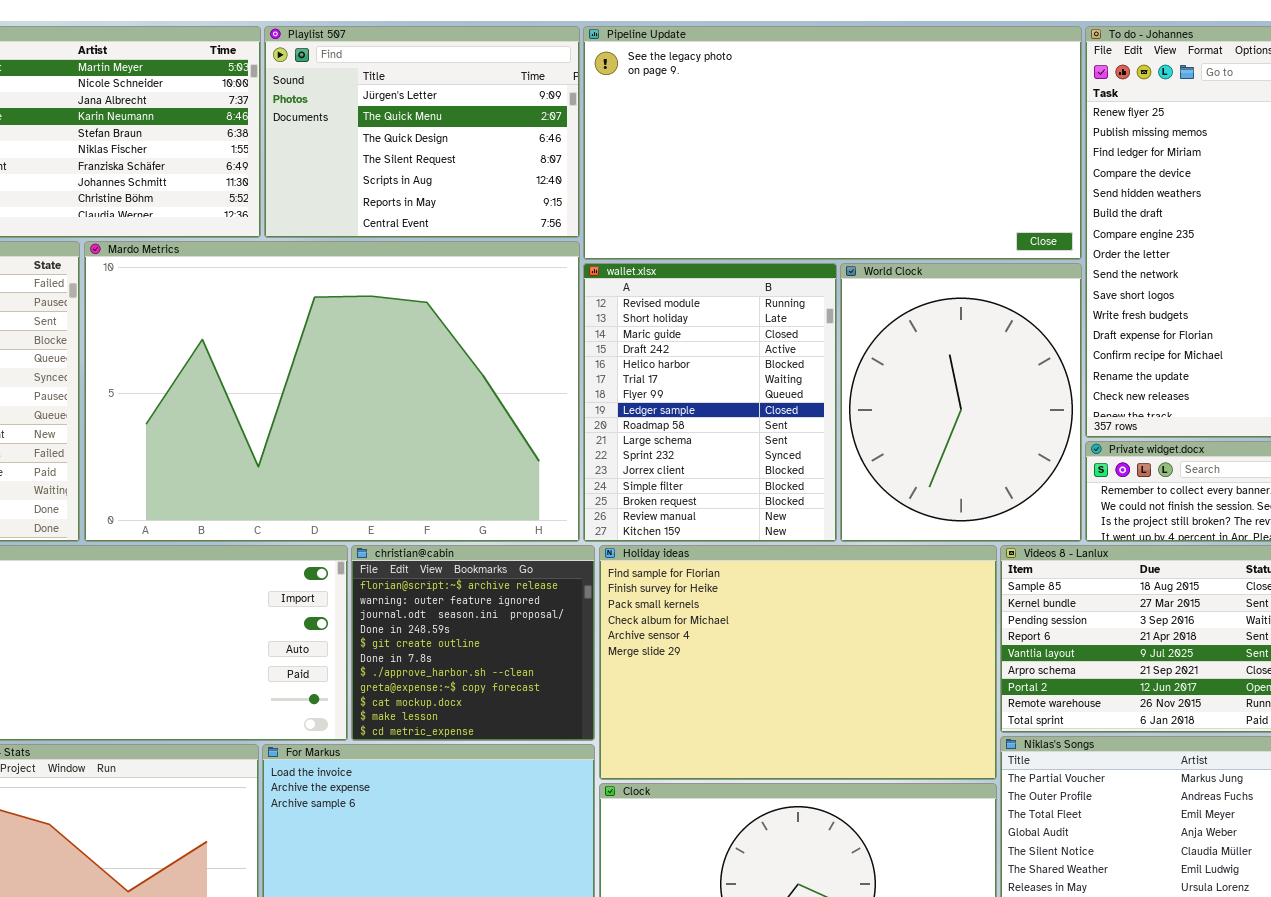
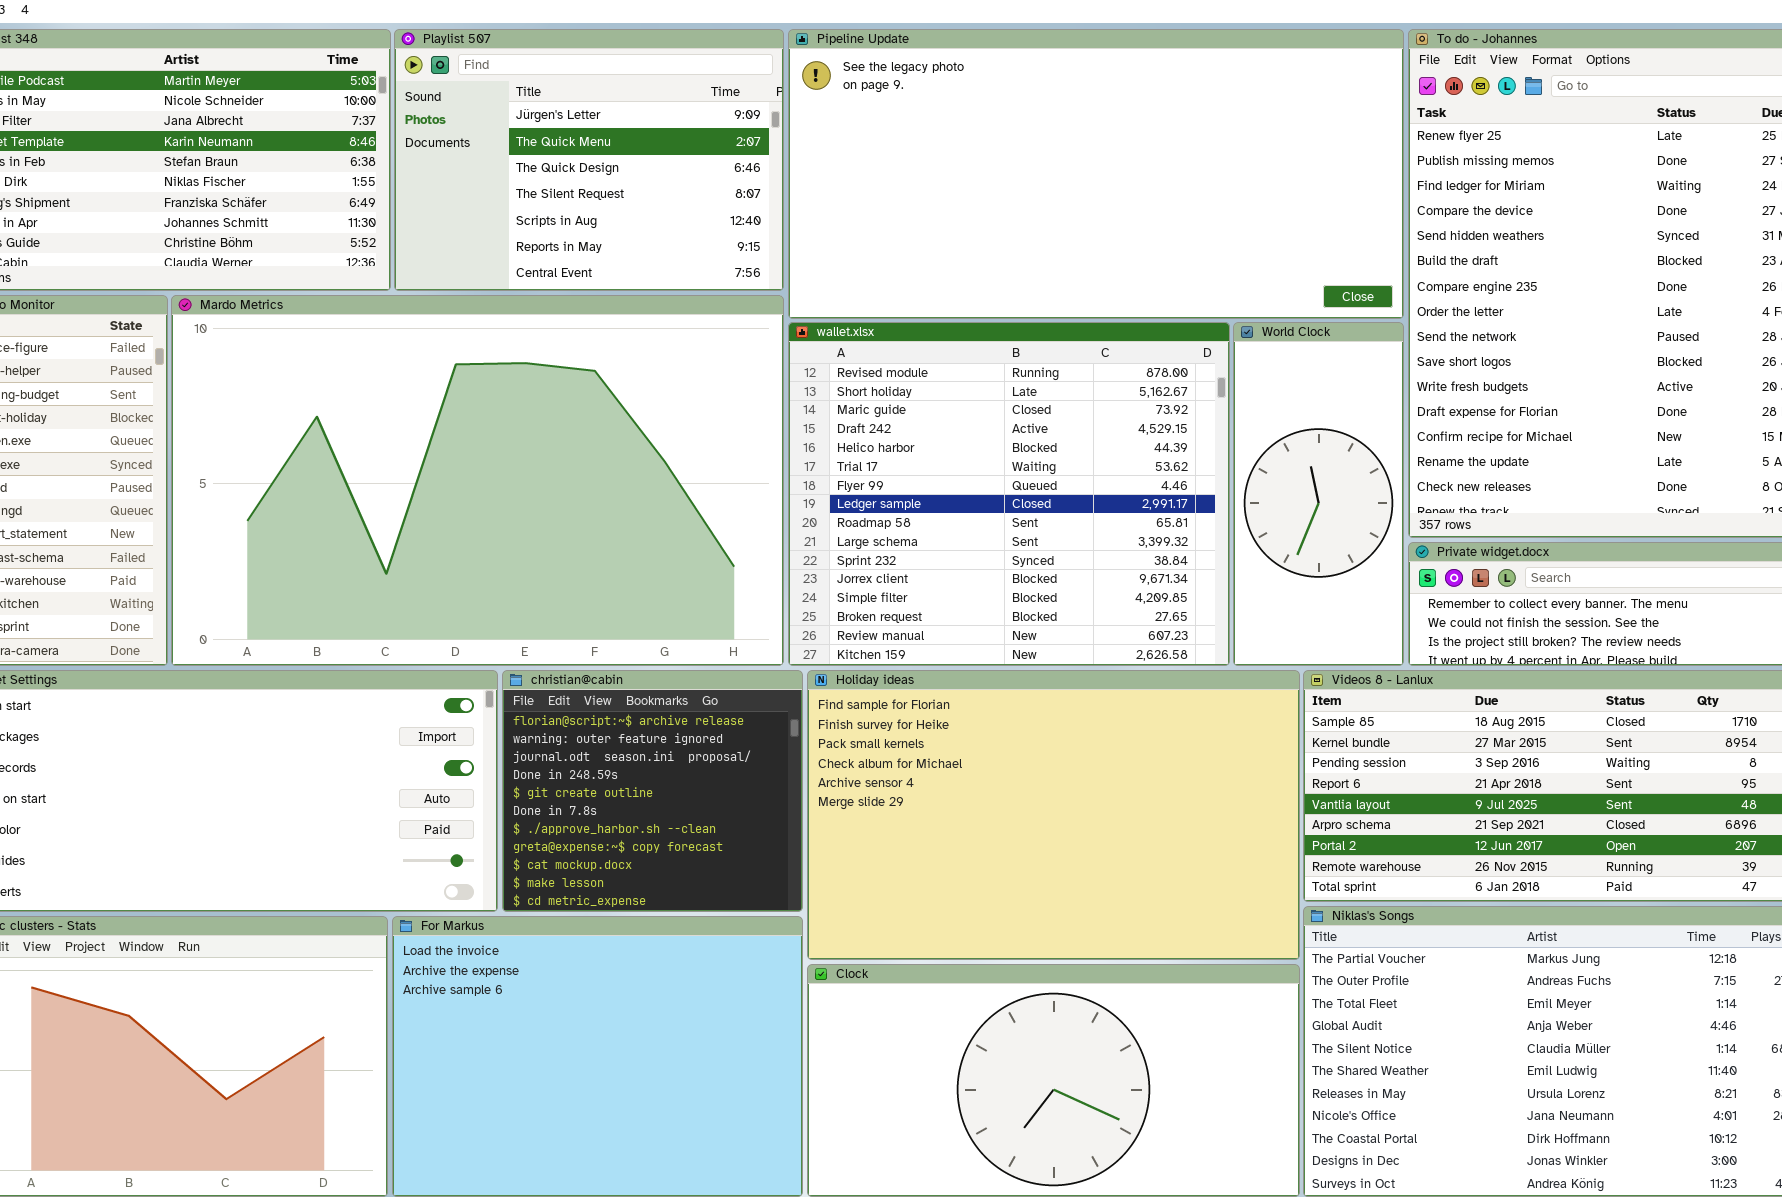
wallet.xlsx: [583,263,837,542] -> [788,322,1230,666], resized
World Clock: [840,263,1082,542] -> [1233,322,1404,666], resized

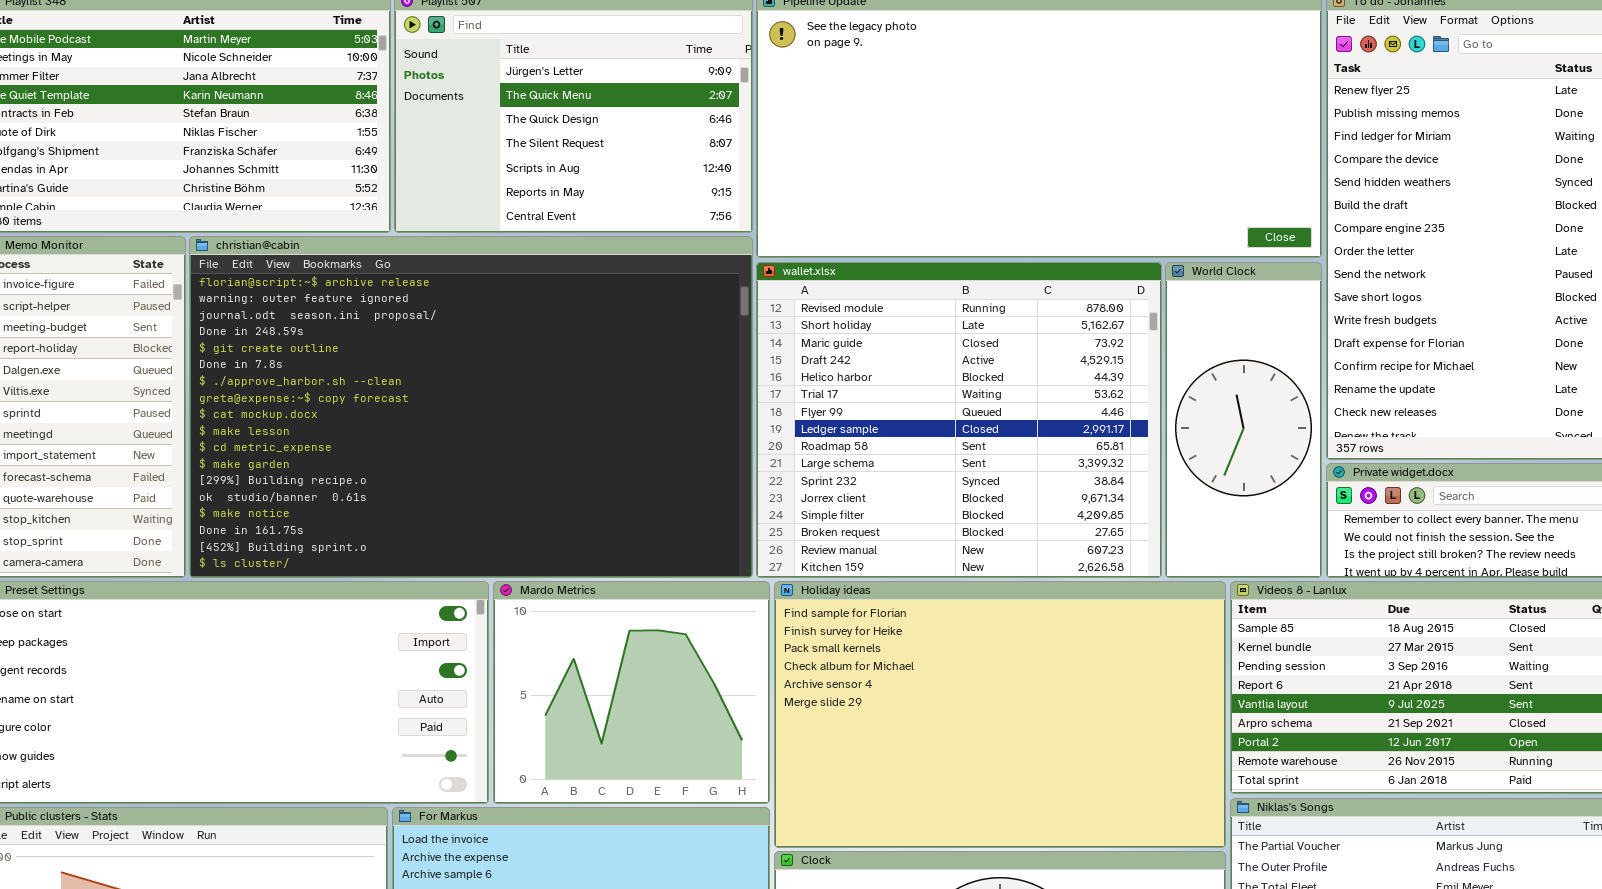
Mardo Metrics: [171,295,784,666] -> [493,581,770,804], moved, resized
christian@cabin: [502,670,803,912] -> [189,236,753,578], moved, resized

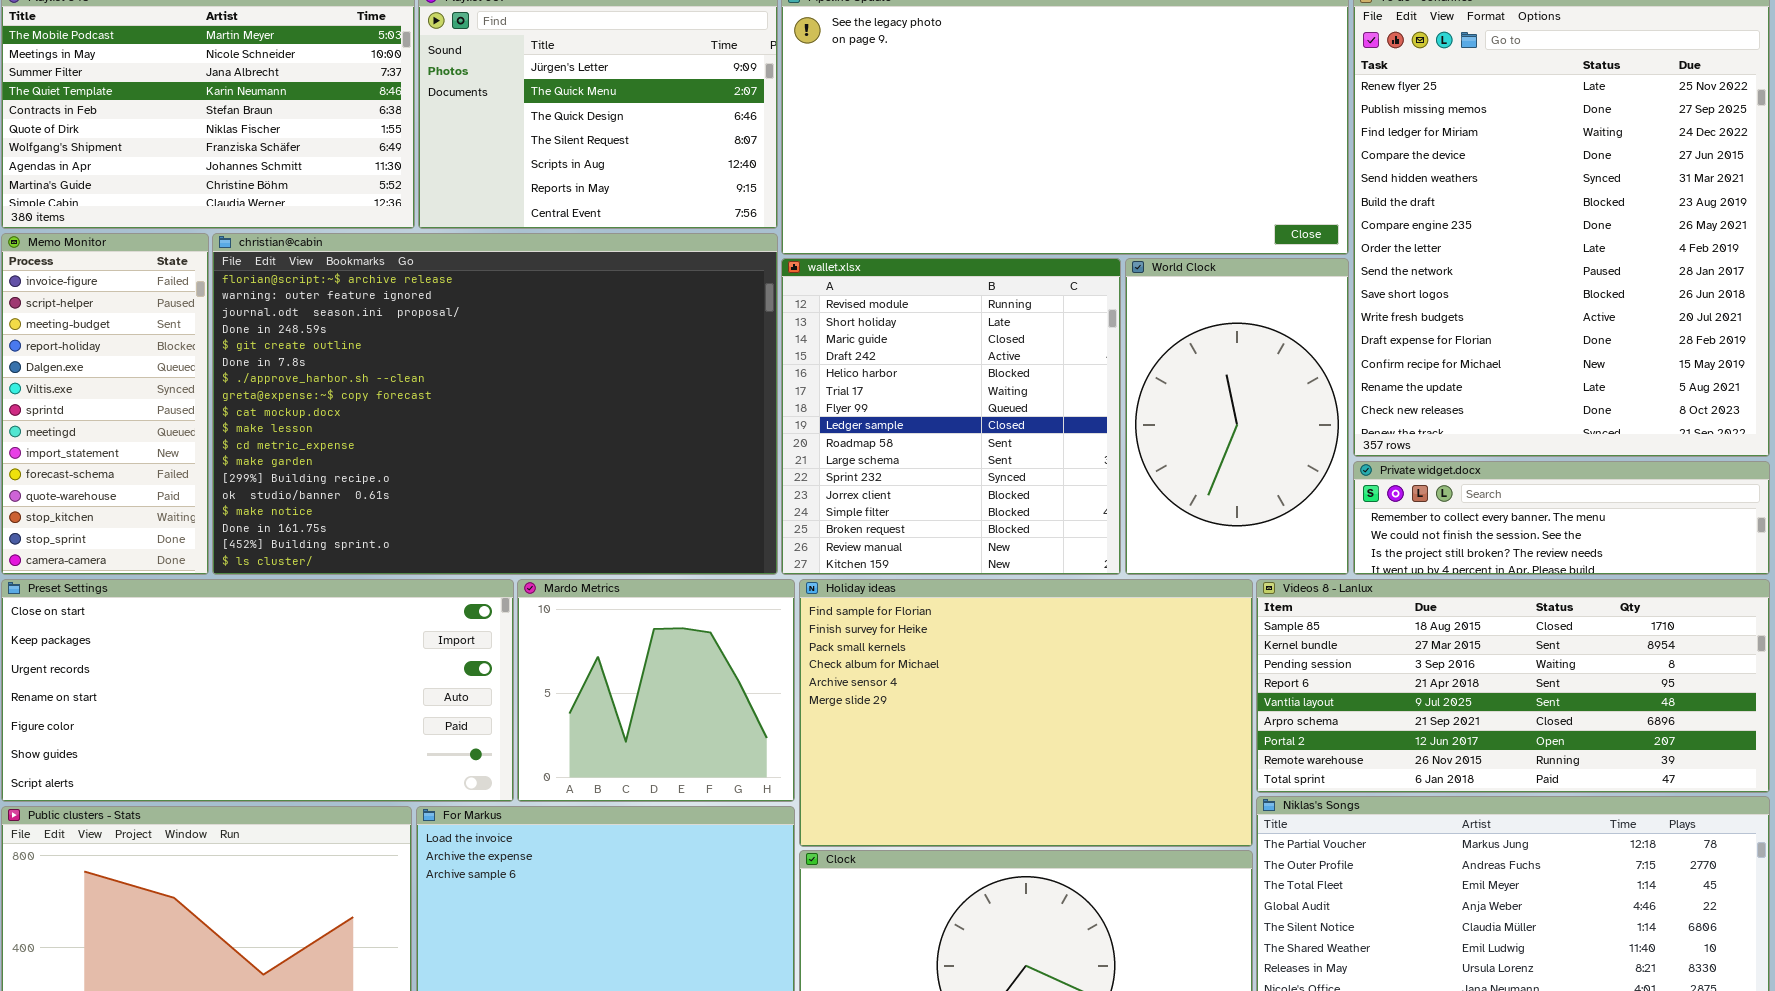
wallet.xlsx: [756,262,1162,578] -> [781,258,1121,575], resized
World Clock: [1165,262,1322,578] -> [1125,258,1349,575], resized

